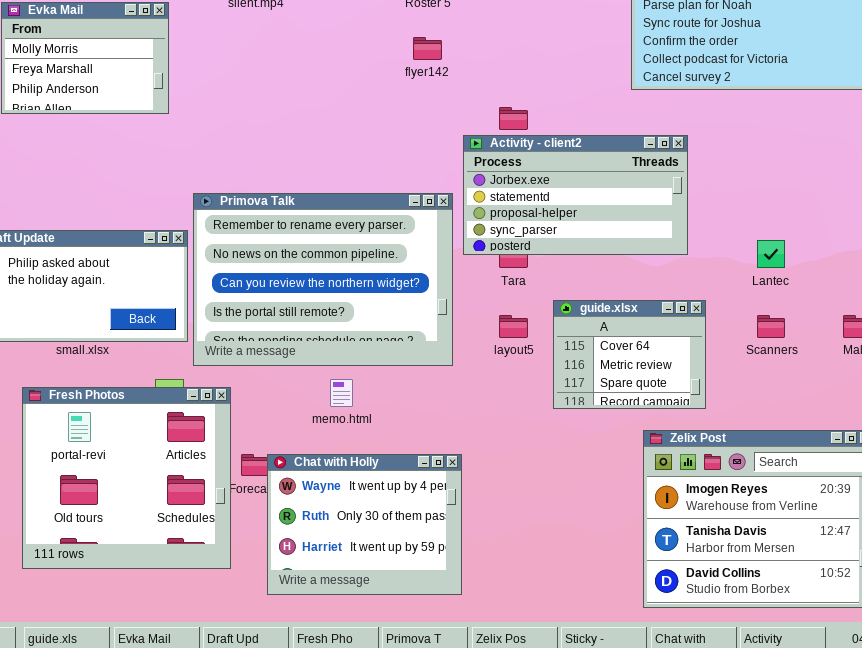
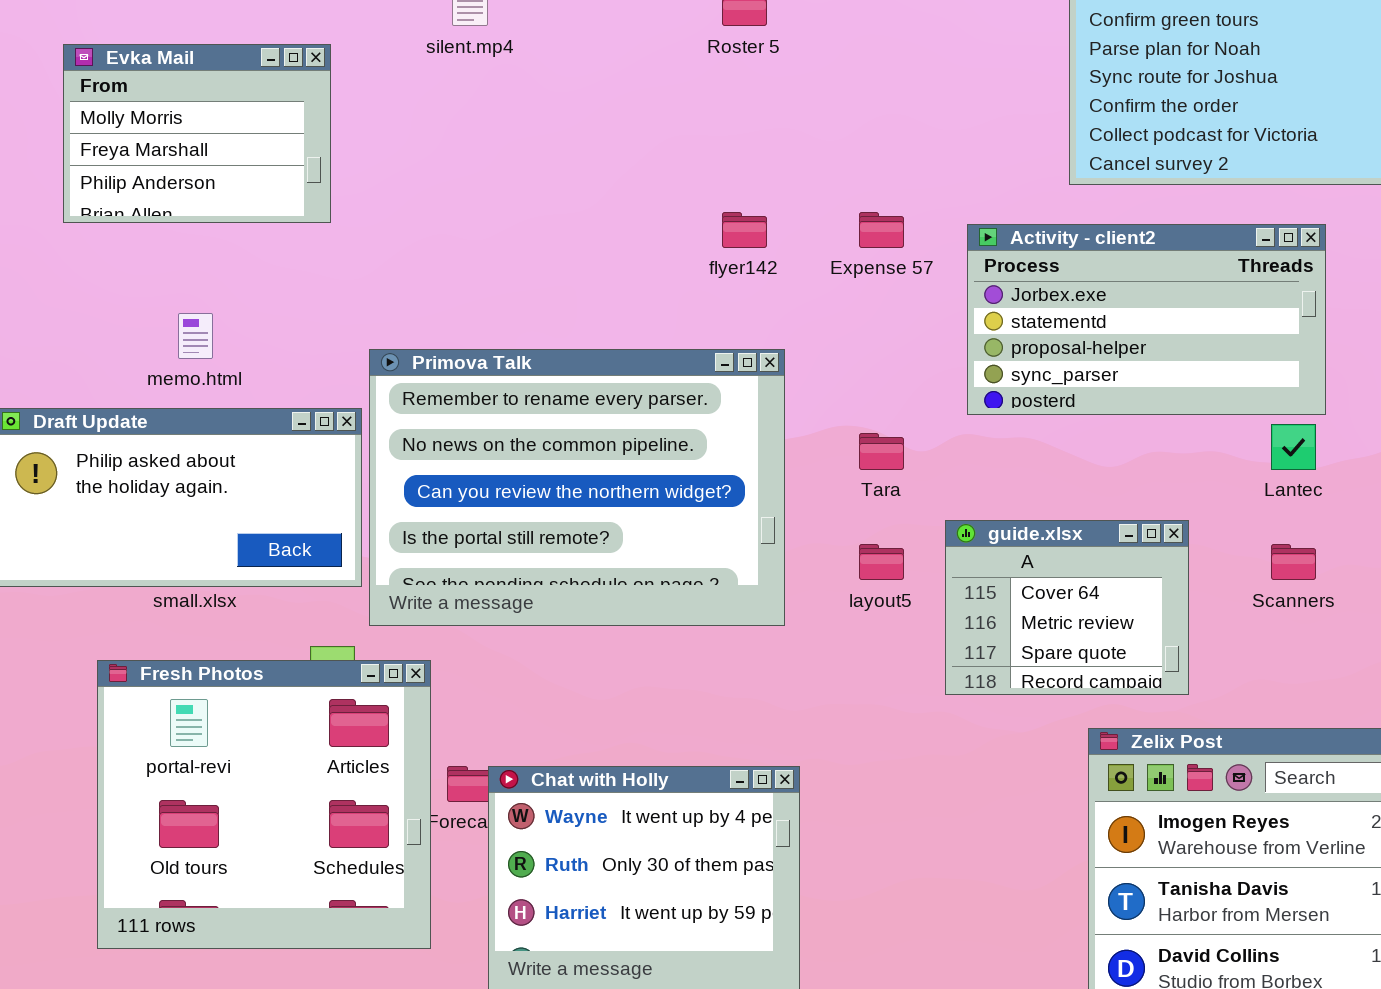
flyer142: [413,37,442,60] -> [722,212,767,248], moved
Activity - client2: [463,135,688,255] -> [967,224,1326,415], moved
memo.html: [330,379,353,407] -> [178,313,213,359], moved

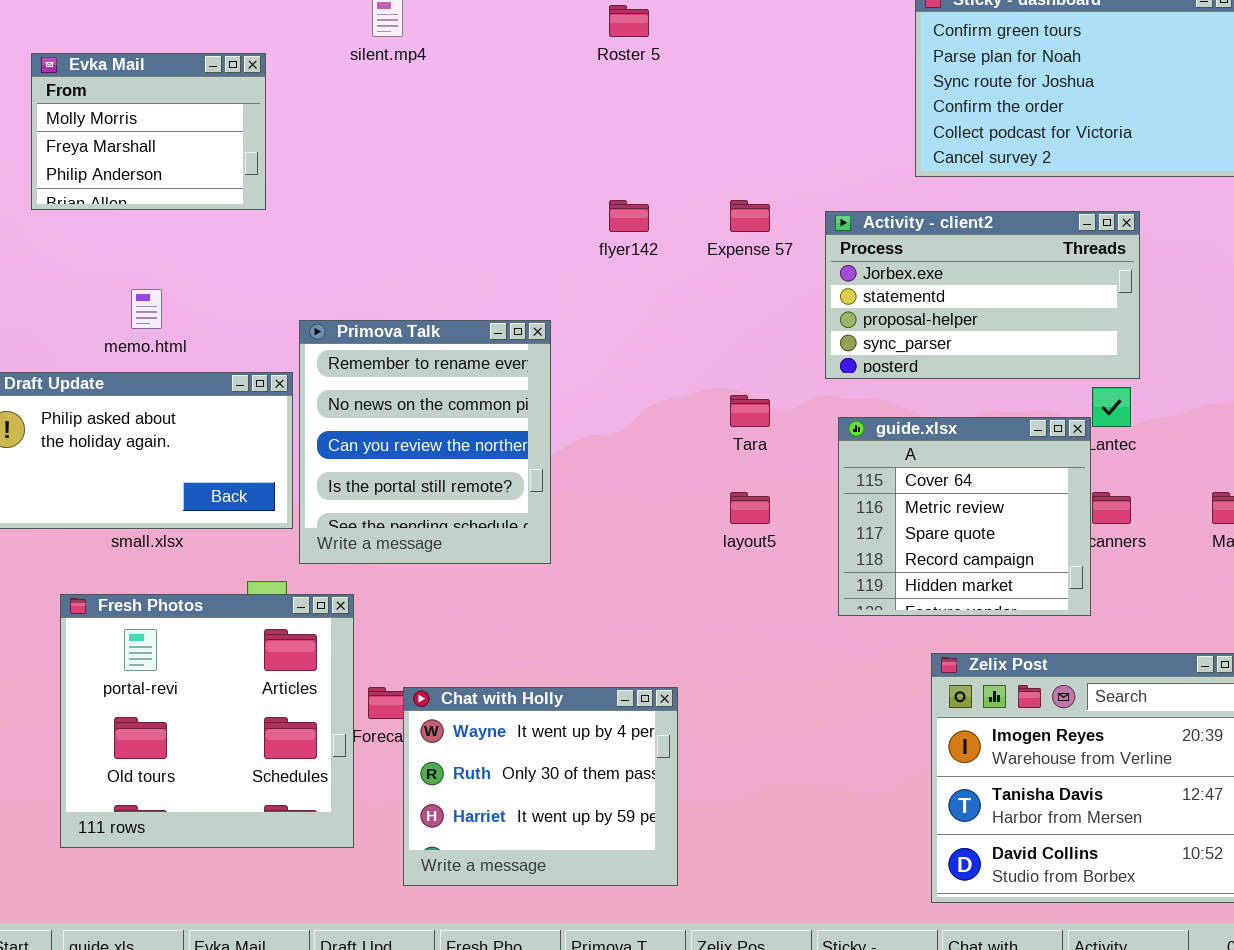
Primova Talk: [369,349,785,626] -> [299,320,551,564], resized
guide.xlsx: [945,520,1189,695] -> [838,417,1091,616], moved, resized

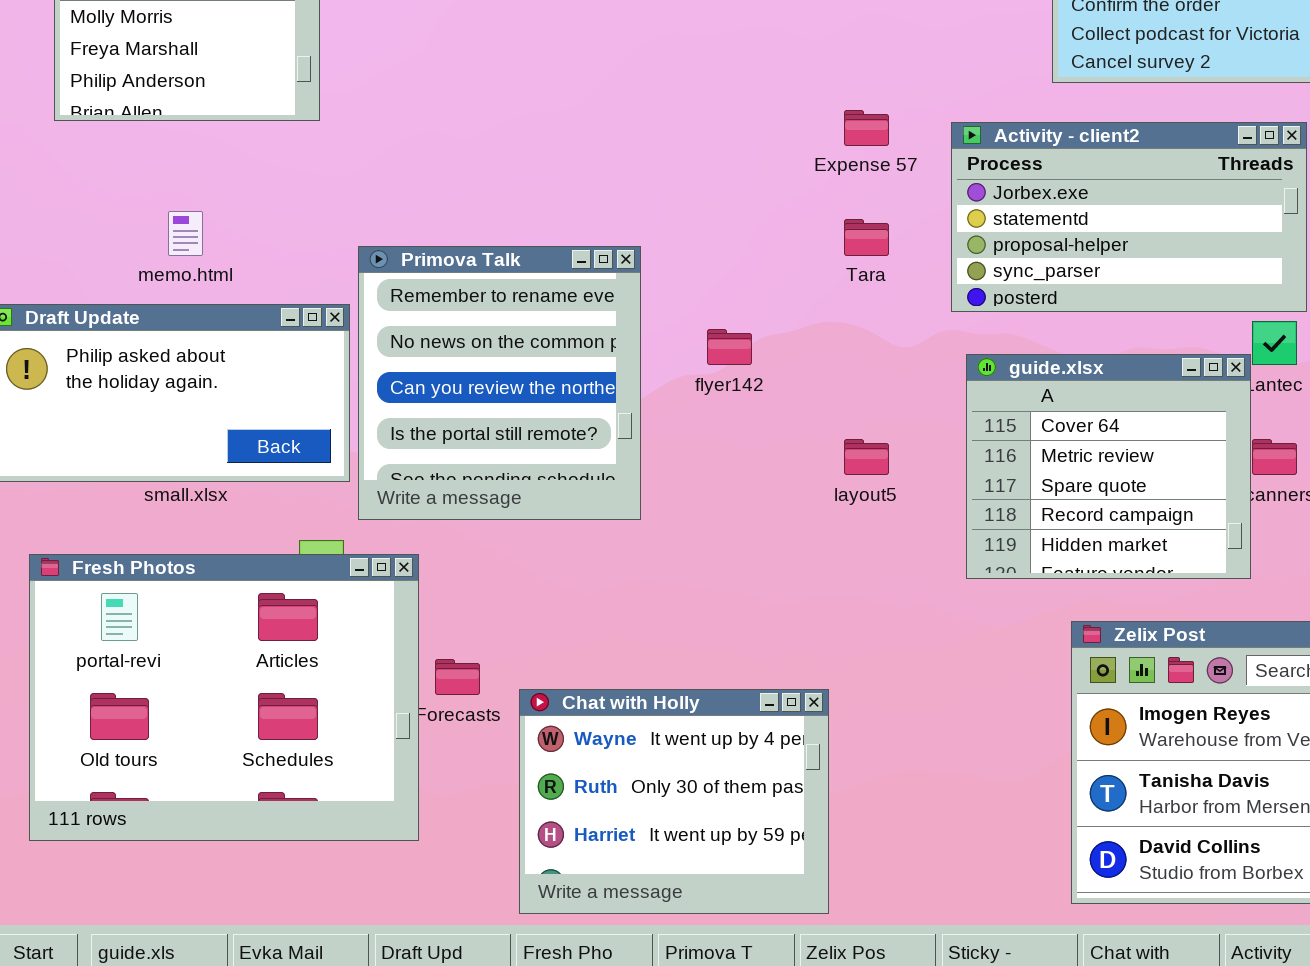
flyer142: [609,200,649,232] -> [707,329,752,365], moved
Tara: [730,395,770,427] -> [844,219,889,256], moved
Fresh Photos: [60,594,354,848] -> [29,554,419,841], resized
Chat with Holly: [403,687,678,886] -> [519,689,829,914], moved

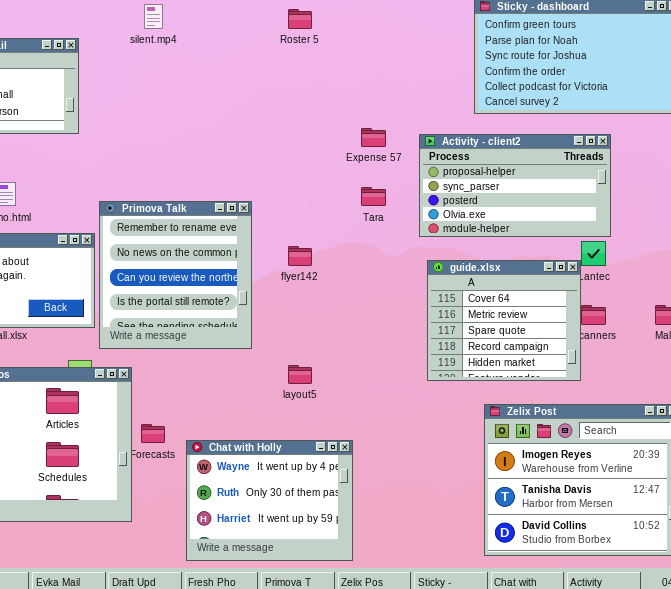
Activity - client2: [951,122,1307,312] -> [419,134,611,237], scrolled down 2 rows
layout5: [844,439,889,475] -> [288,365,312,384], moved

